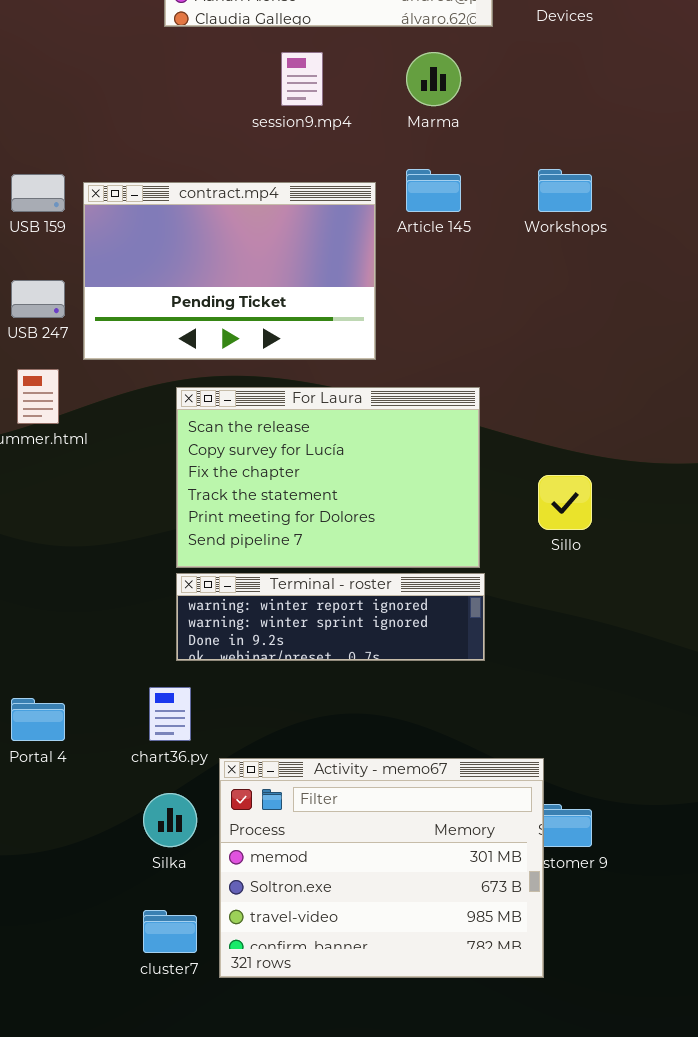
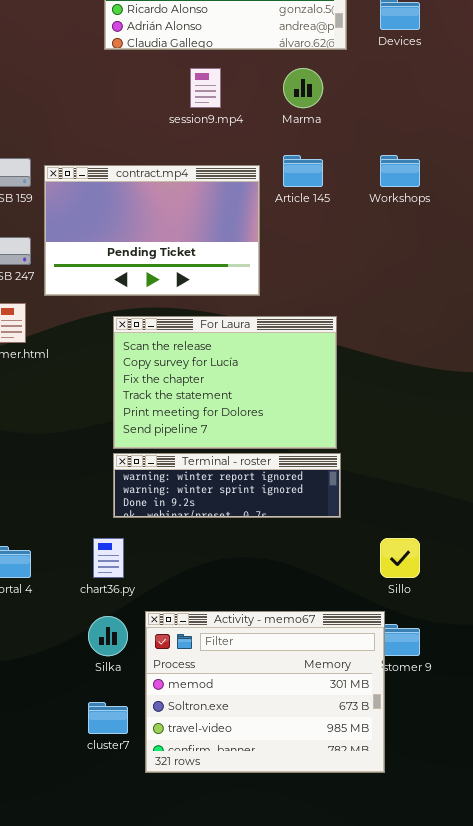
Sillo: [538,475,592,530] -> [380,538,420,578], moved
Activity - memo67: [219,758,544,978] -> [145,611,385,773], moved

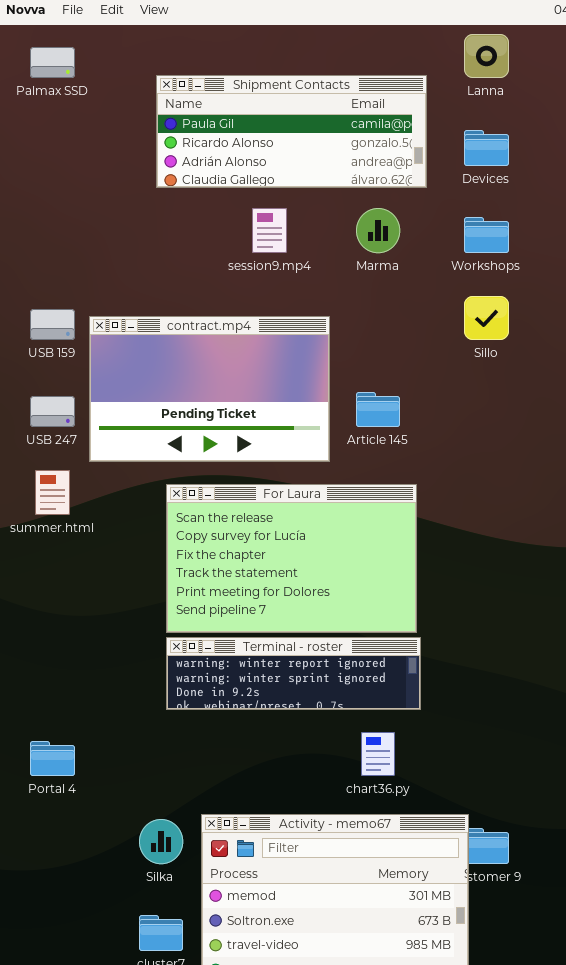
Article 145: [283,155,323,187] -> [356,392,400,427], moved
Workshops: [380,155,420,187] -> [464,217,509,253], moved
chart36.py: [93,538,124,578] -> [361,732,395,776], moved
Sillo: [380,538,420,578] -> [464,296,509,340], moved

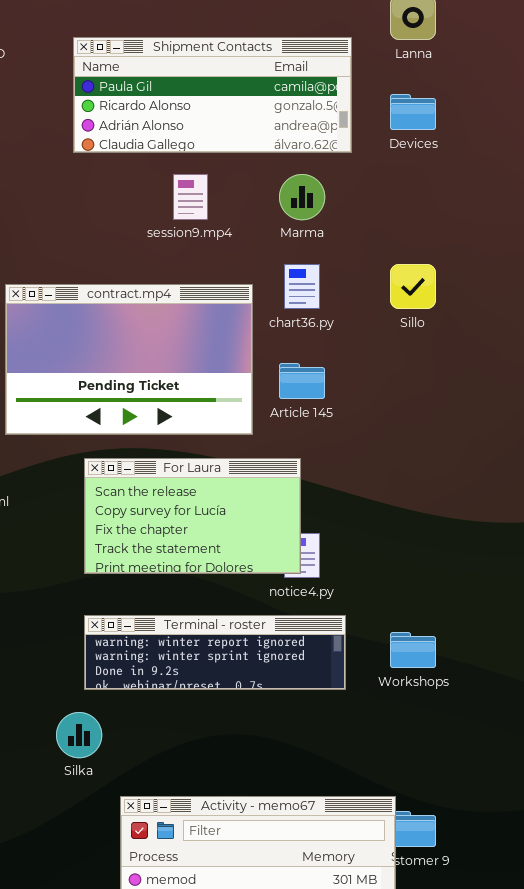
Workshops: [464,217,509,253] -> [390,632,436,668], moved
For Laura: [166,484,417,633] -> [84,458,301,574], resized
chart36.py: [361,732,395,776] -> [284,264,320,309], moved
Silka: [139,819,183,864] -> [56,712,102,758], moved

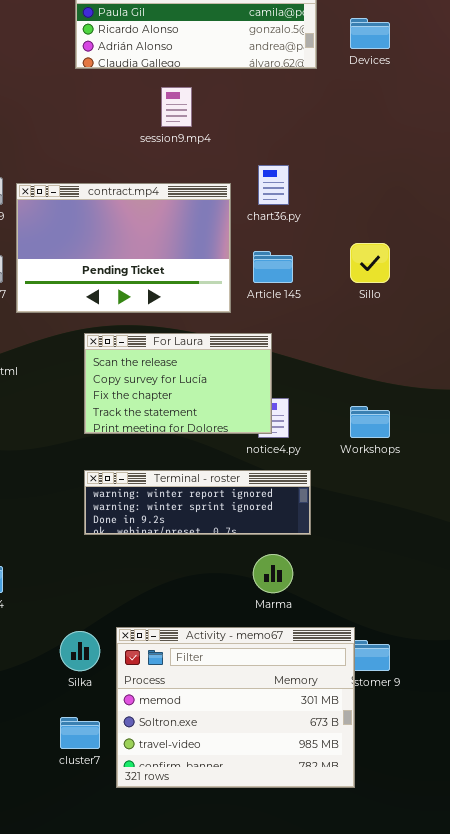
Marma: [279,174,325,220] -> [253,554,293,593], moved
Sillo: [390,264,436,309] -> [350,243,390,283], moved
Workshops: [390,632,436,668] -> [350,406,390,438], moved
Silka: [56,712,102,758] -> [60,631,100,671], moved

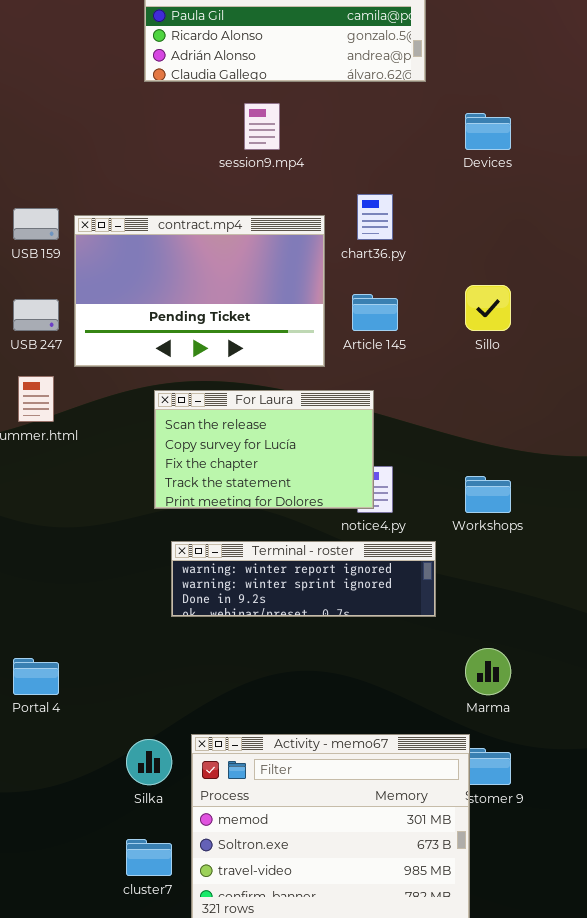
Devices: [350,18,390,49] -> [465,113,511,150], moved
Terminal - roster: [84,470,311,535] -> [171,541,436,617], moved
Marma: [253,554,293,593] -> [465,648,511,695], moved

